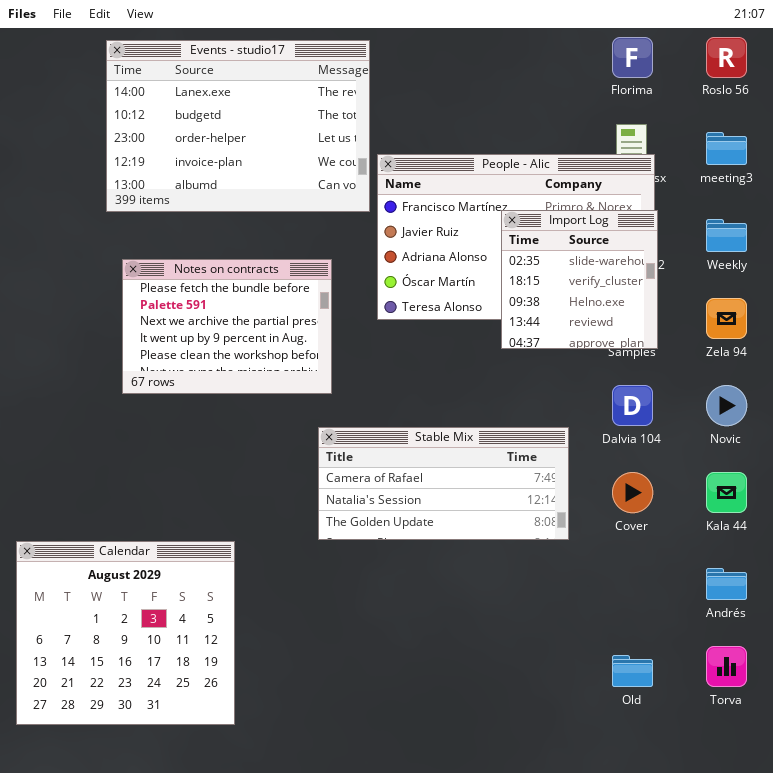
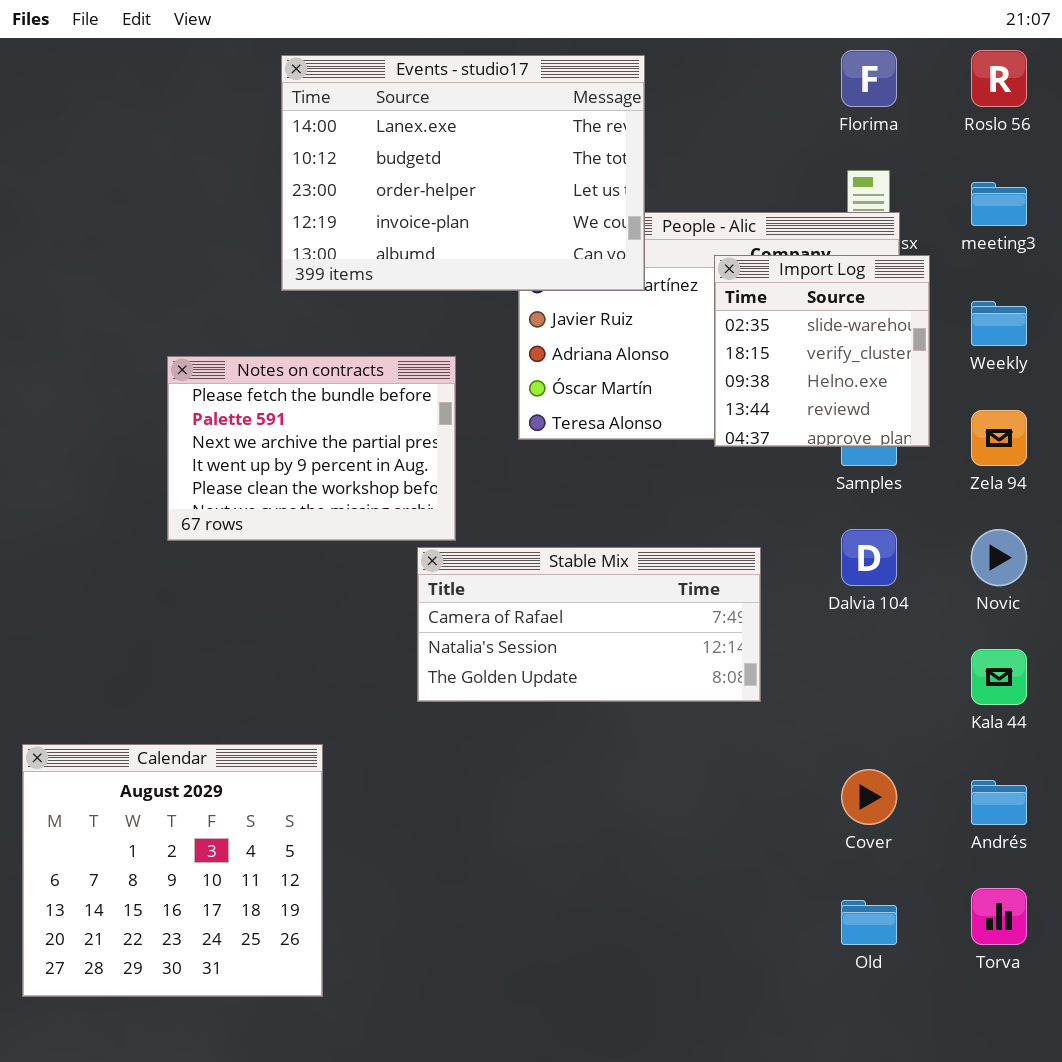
Events - studio17: [106,40,370,212] -> [281,55,645,291], moved
Import Log: [501,210,658,349] -> [714,255,930,447], moved
Stable Mix: [318,427,569,540] -> [417,547,761,702], moved
Cover: [612,472,653,513] -> [841,769,897,825], moved

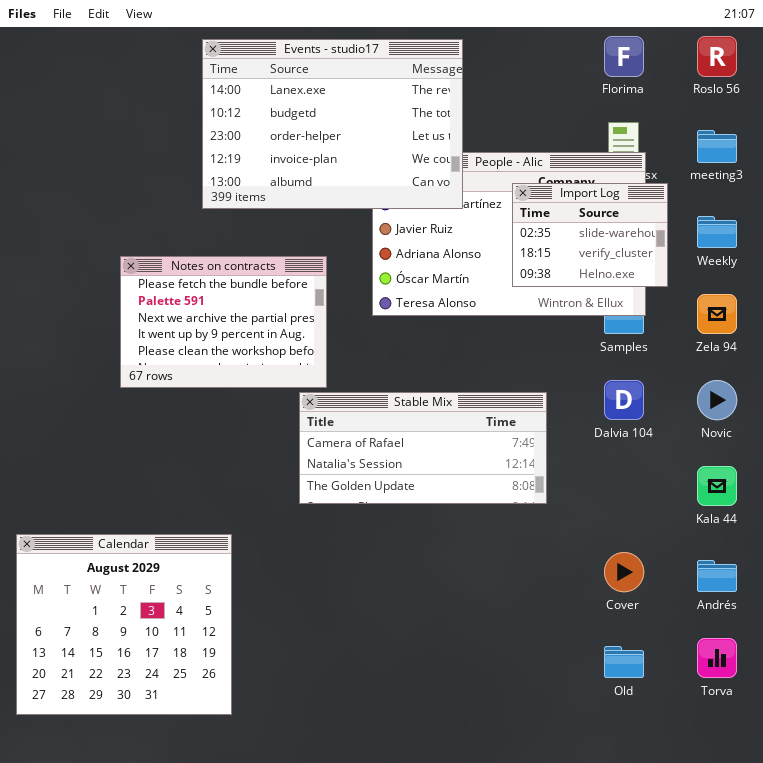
Import Log: [714,255,930,447] -> [512,183,668,287], resized

